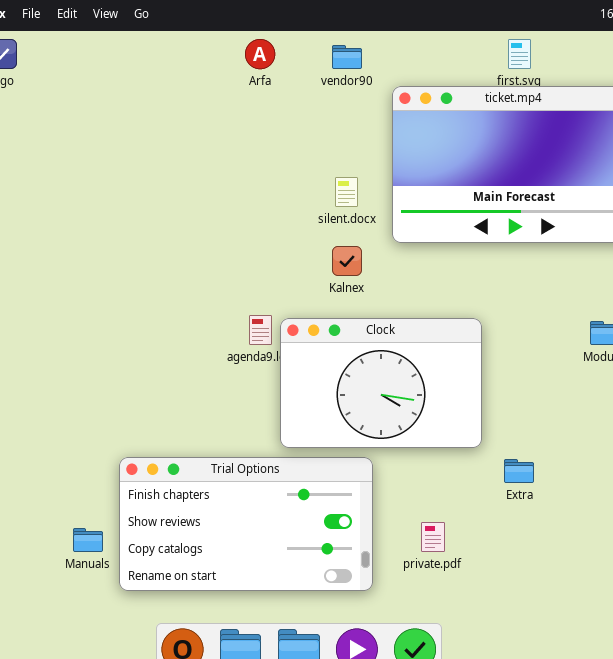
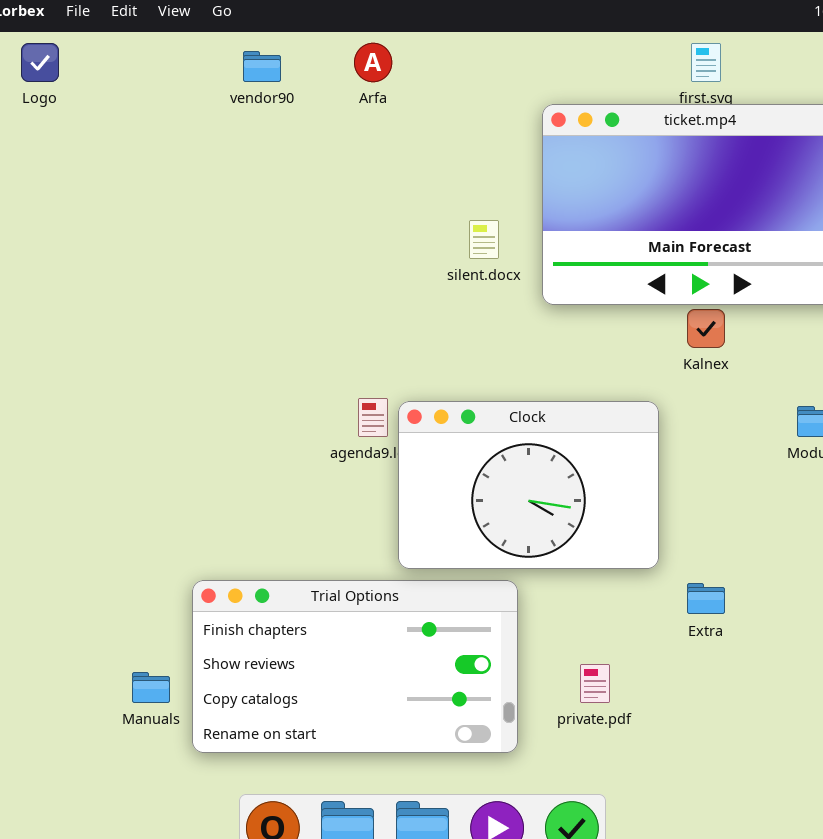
vendor90: [332,45,362,69] -> [243,51,281,82], moved
Kalnex: [332,246,362,276] -> [687,309,725,348], moved

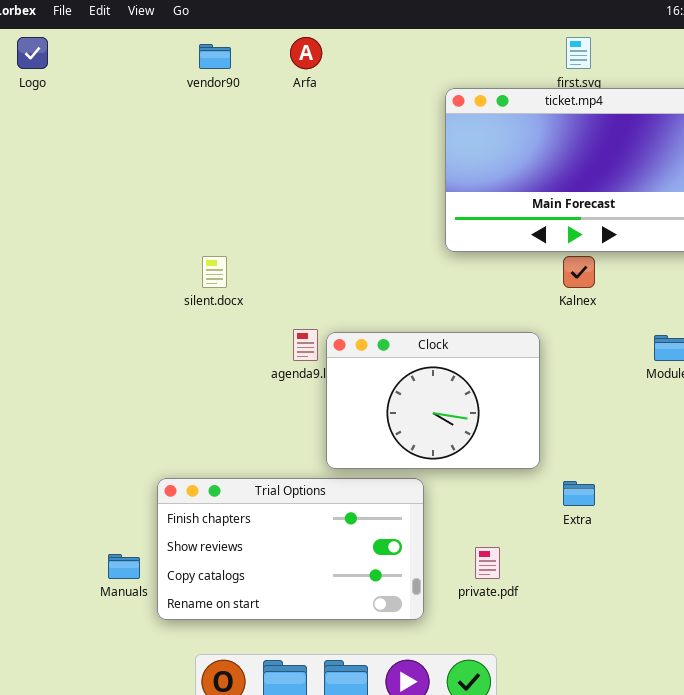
silent.docx: [469,220,499,259] -> [202,256,227,288], moved

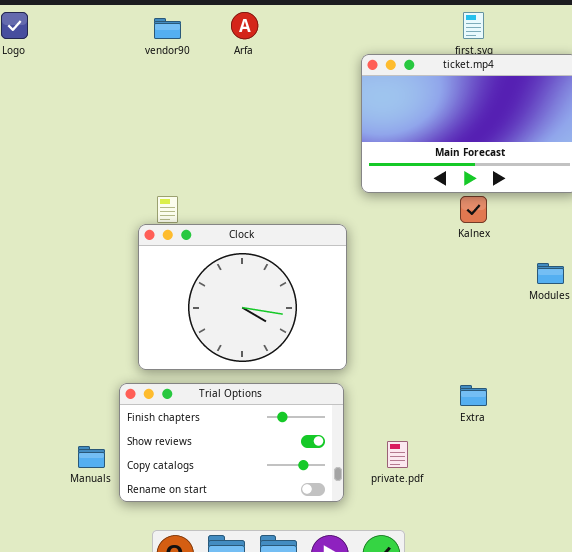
Clock: [326,332,540,469] -> [138,224,347,370], moved, resized

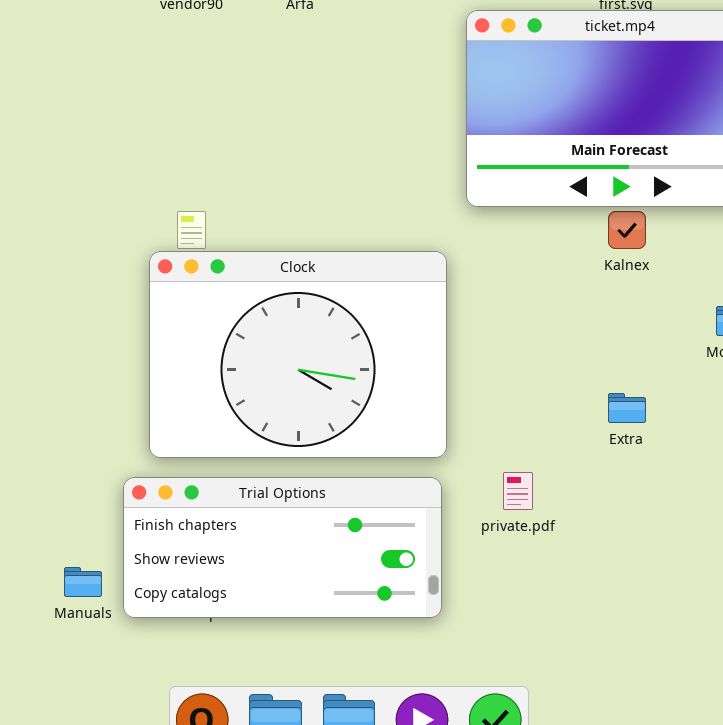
Trial Options: [119,383,344,502] -> [123,477,442,618], resized
Extra: [460,385,487,406] -> [608,393,646,423], moved
private.pdf: [387,441,408,468] -> [503,472,533,510], moved

